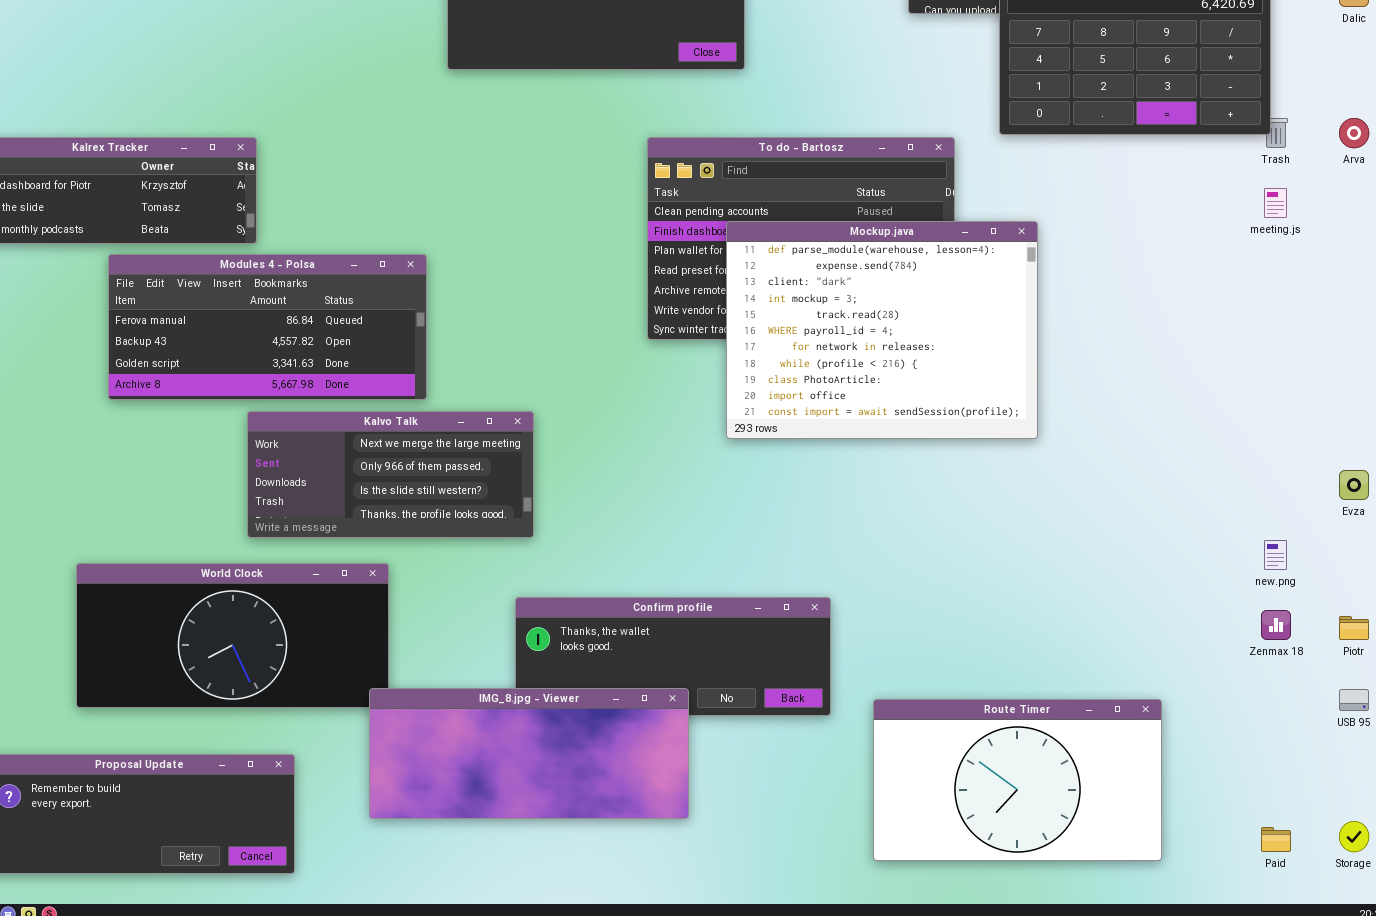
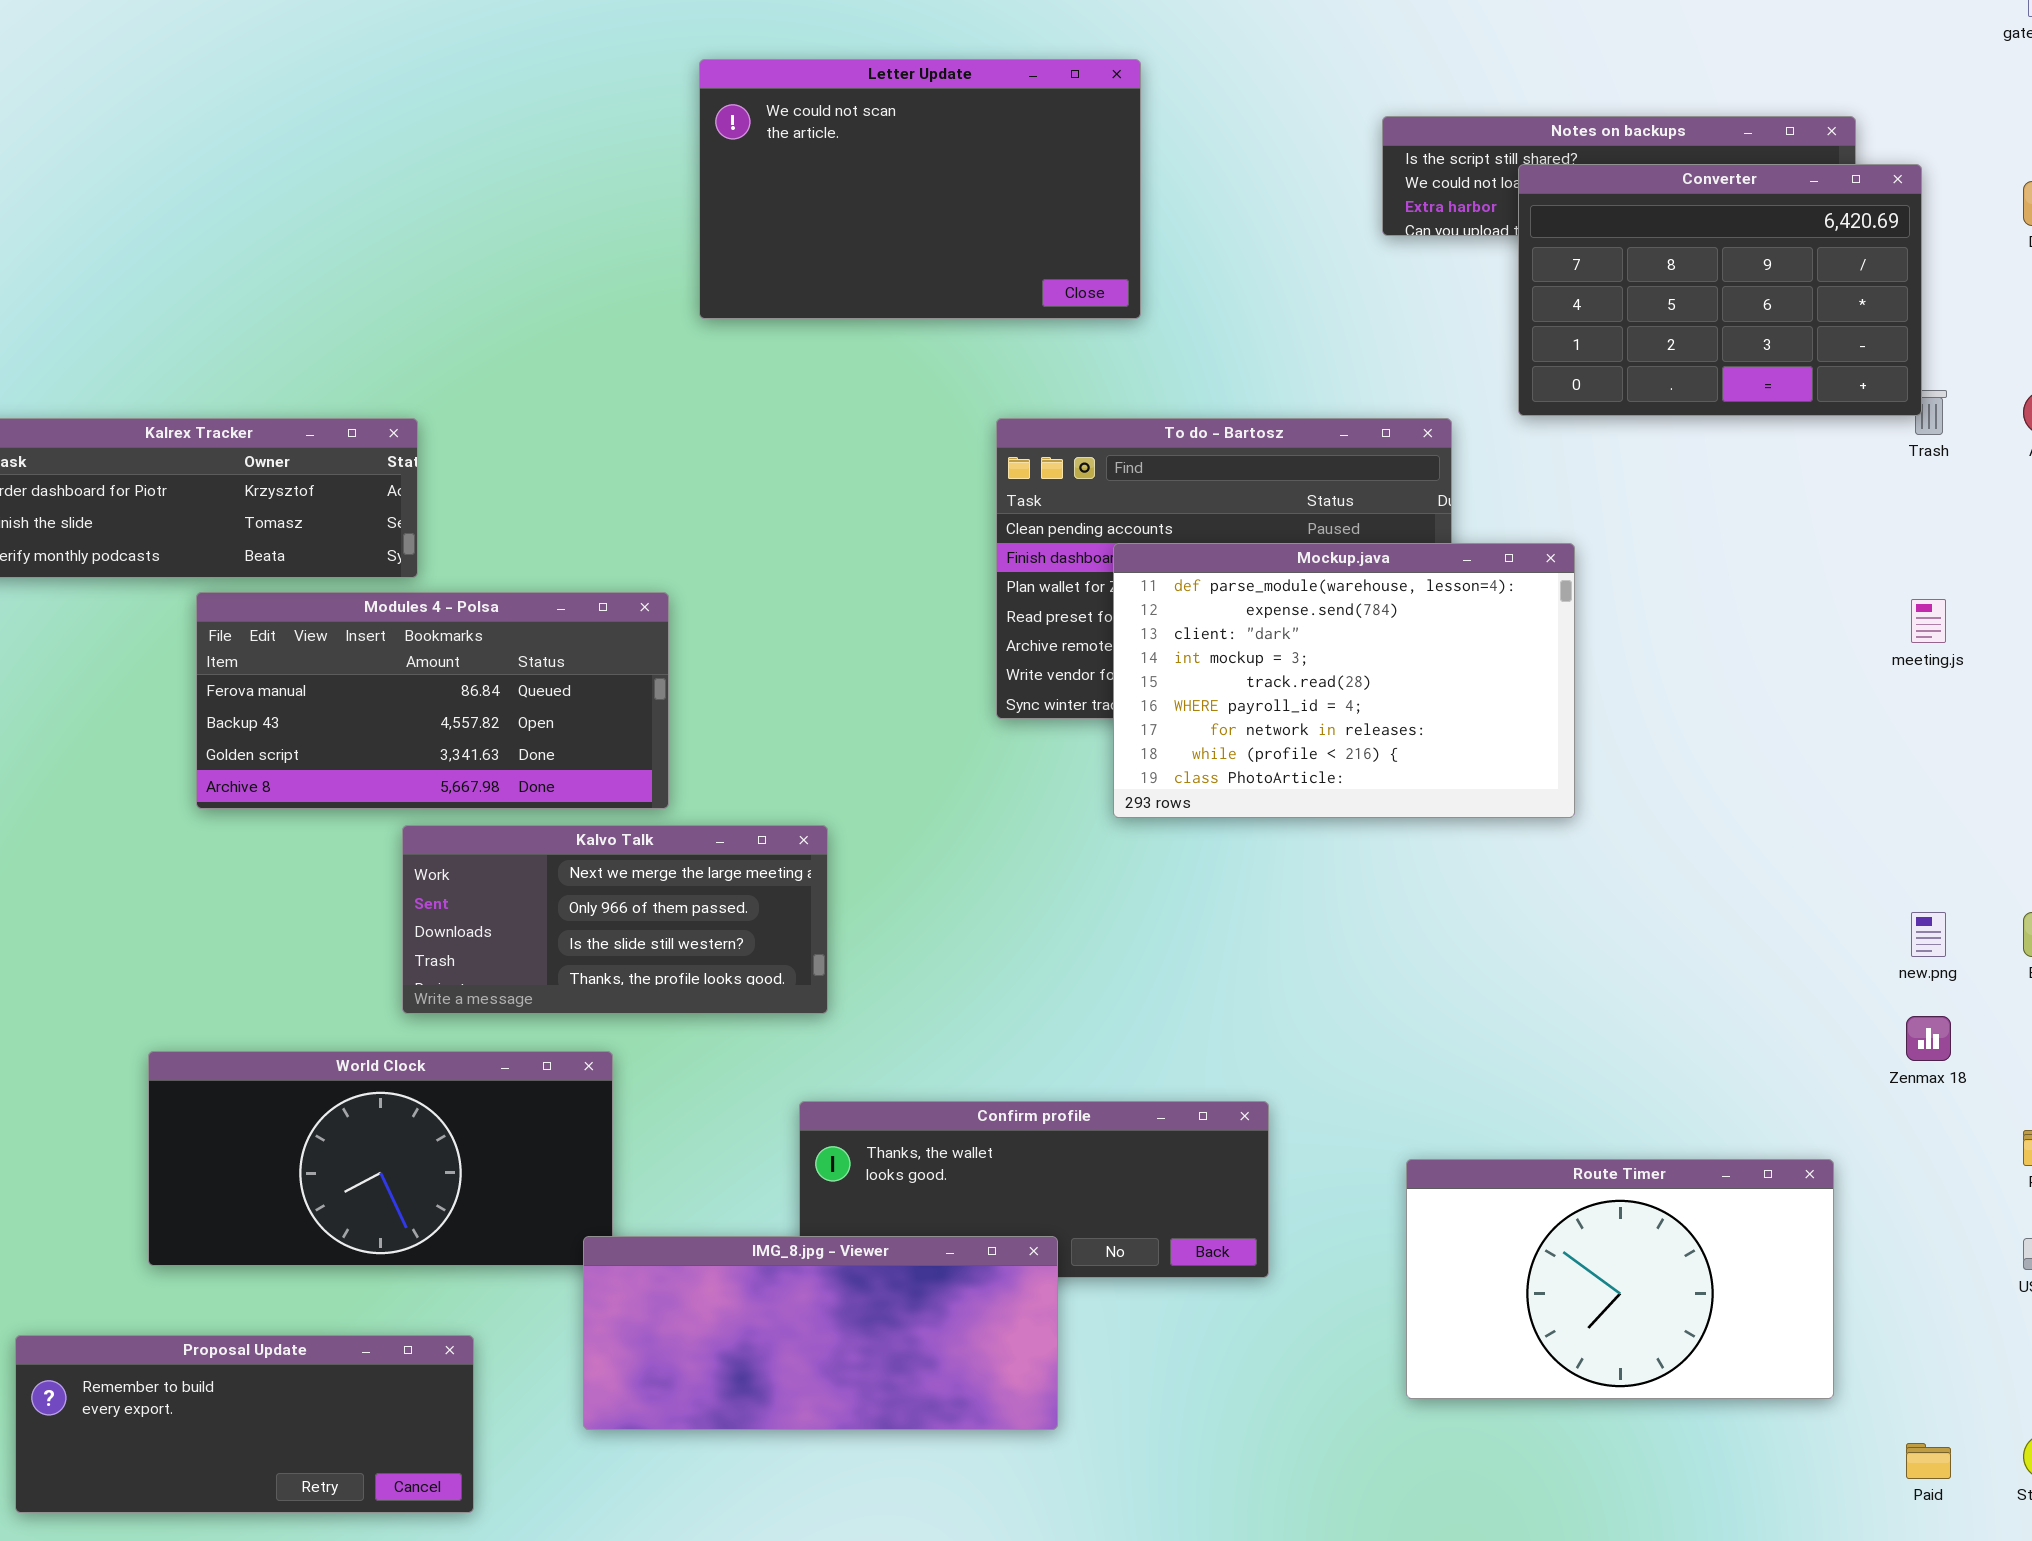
meeting.js: [1264,188,1287,218] -> [1911,599,1946,643], moved
Mockup.java: [726,221,1038,439] -> [1113,543,1575,818], resized
new.png: [1264,540,1287,570] -> [1911,912,1946,957], moved
Zenmax 18: [1261,610,1291,640] -> [1906,1016,1951,1061], moved
Route Timer: [873,699,1162,861] -> [1406,1159,1834,1399], moved

